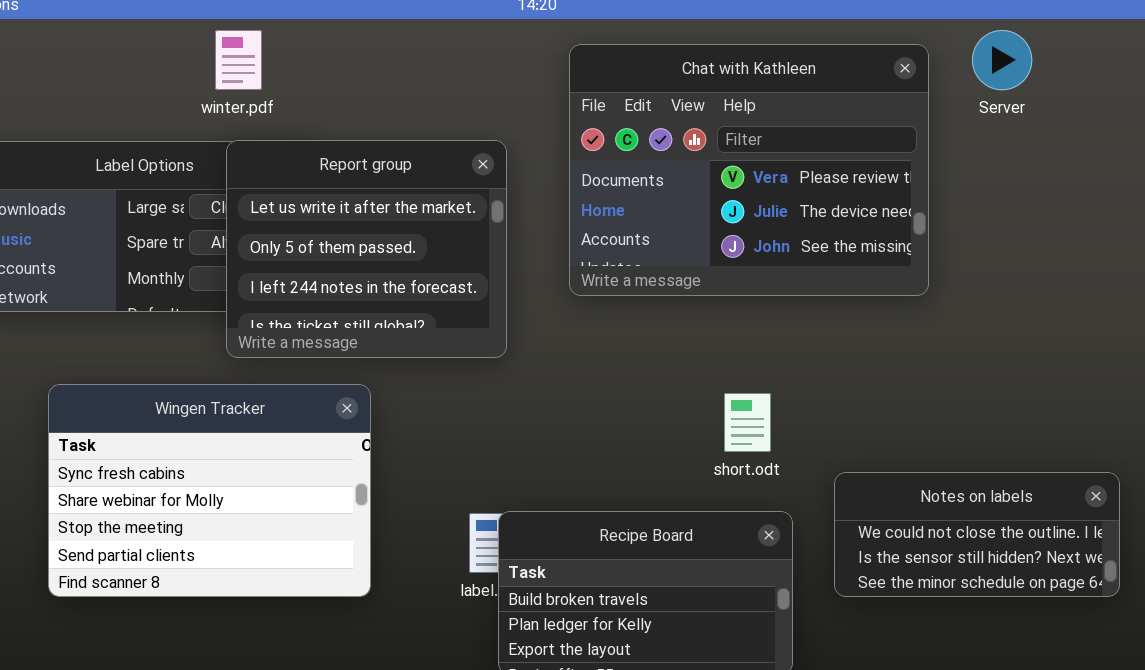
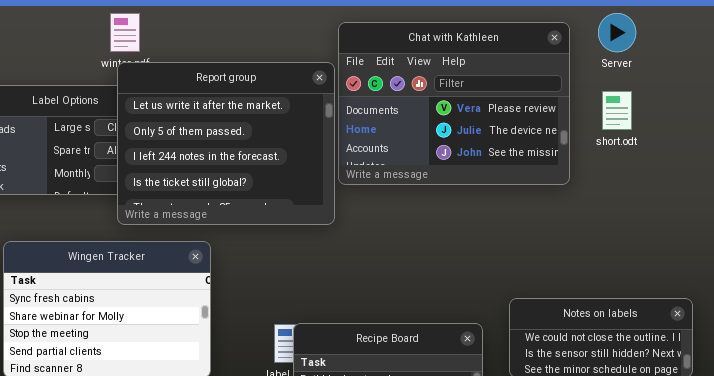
Report group: [226,140,507,358] -> [117,62,335,225], resized
short.odt: [724,393,771,452] -> [602,91,632,130], moved

